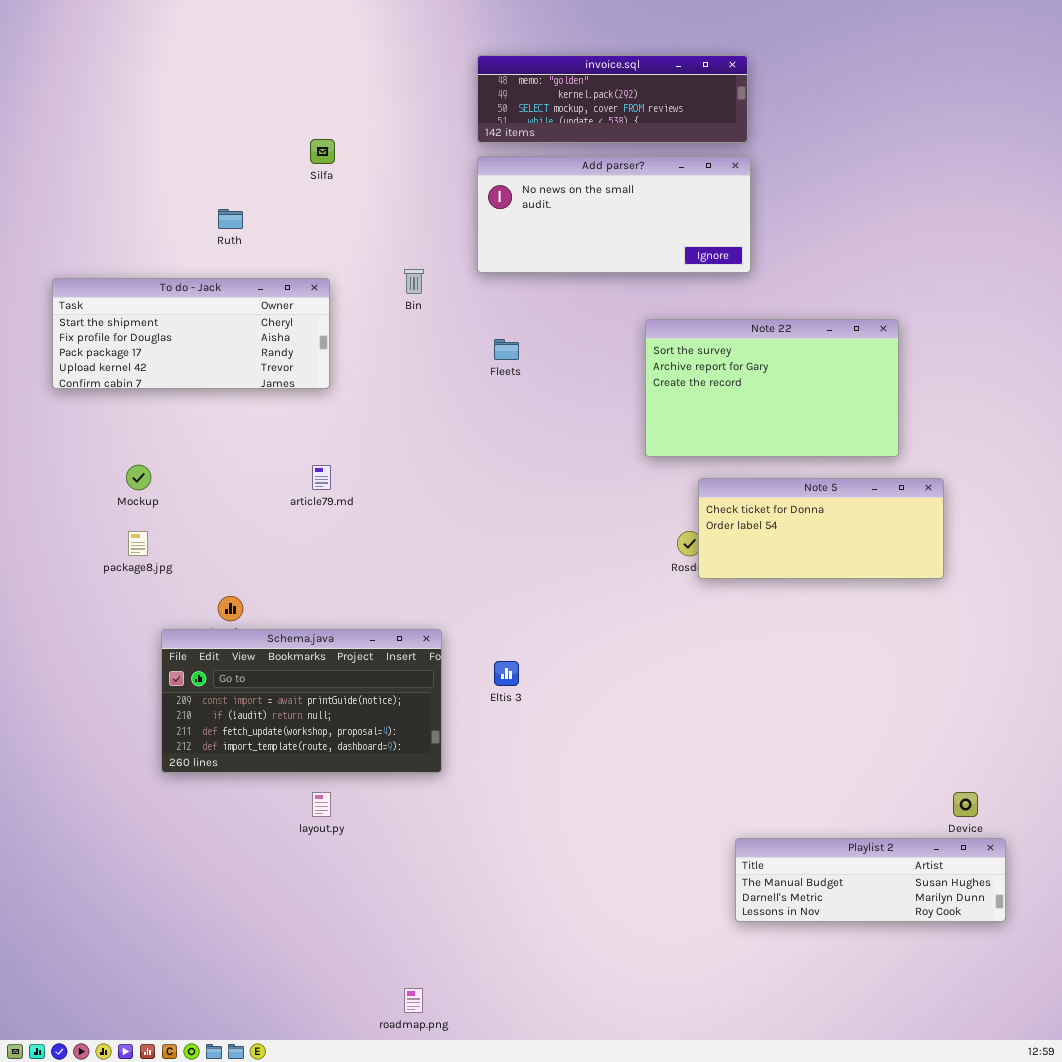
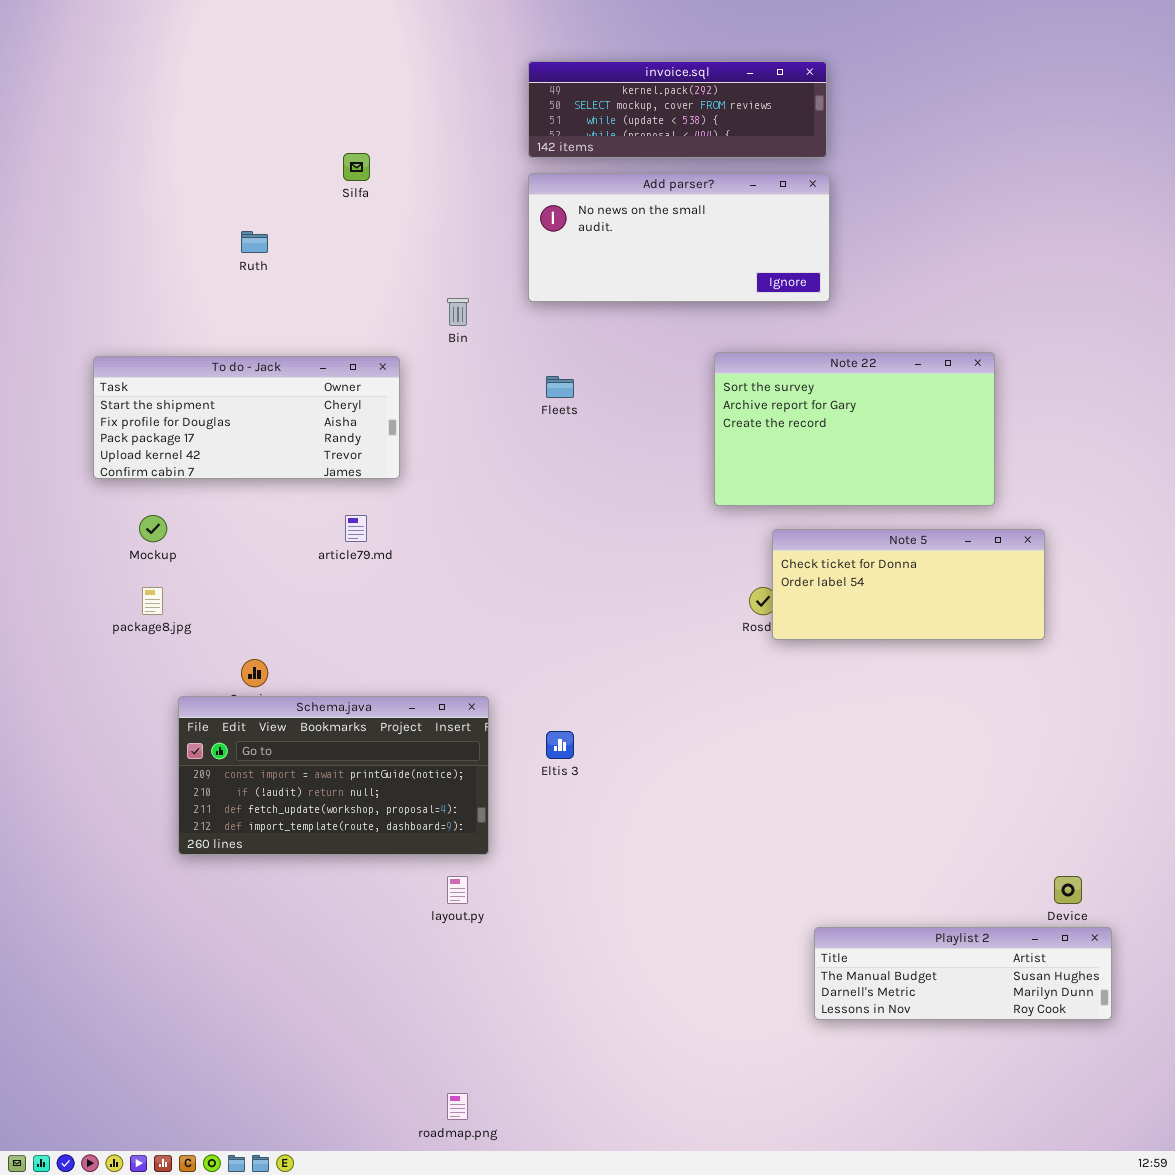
invoice.sql: [477,55,748,143] -> [528,61,827,158], scrolled down 1 row
To do - Jack: [52,278,330,389] -> [93,356,400,479], moved
layout.py: [312,792,331,817] -> [447,876,468,904], moved

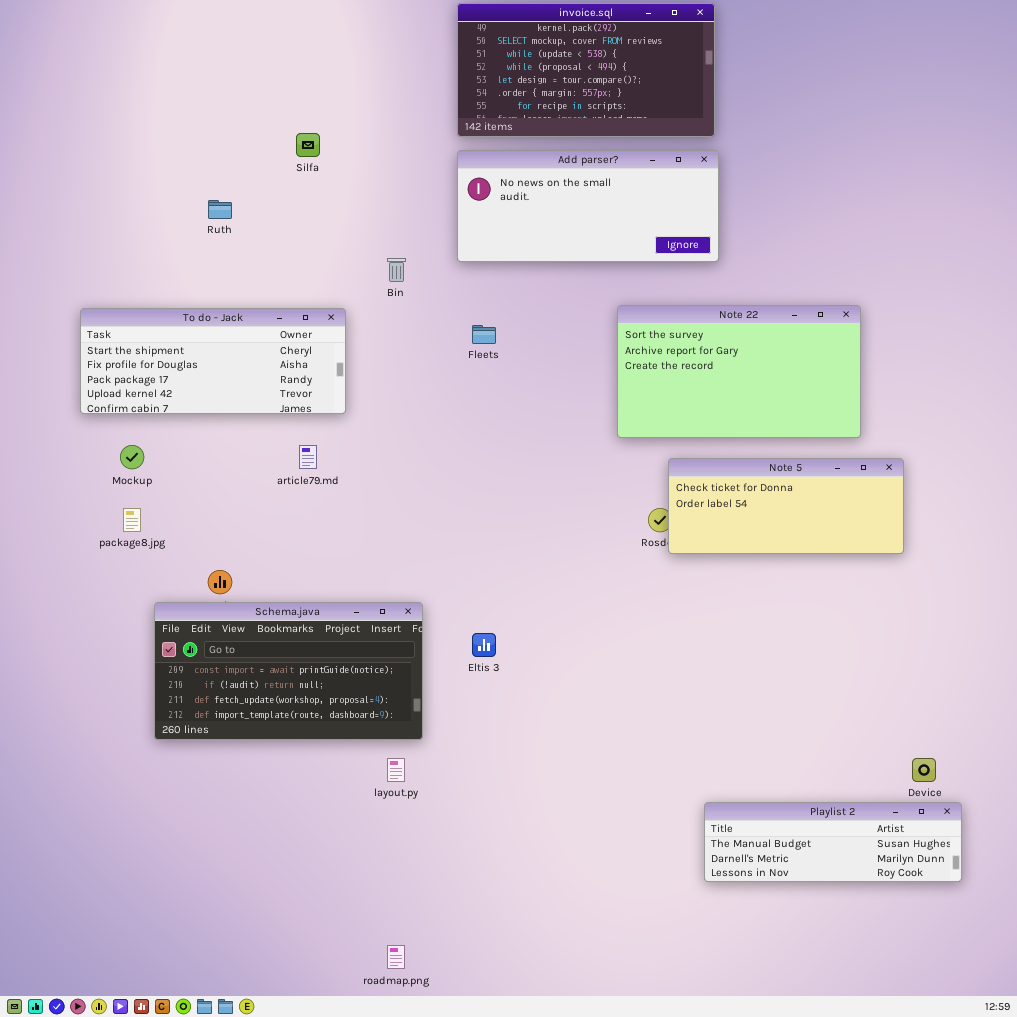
invoice.sql: [528,61,827,158] -> [457,3,715,137], resized

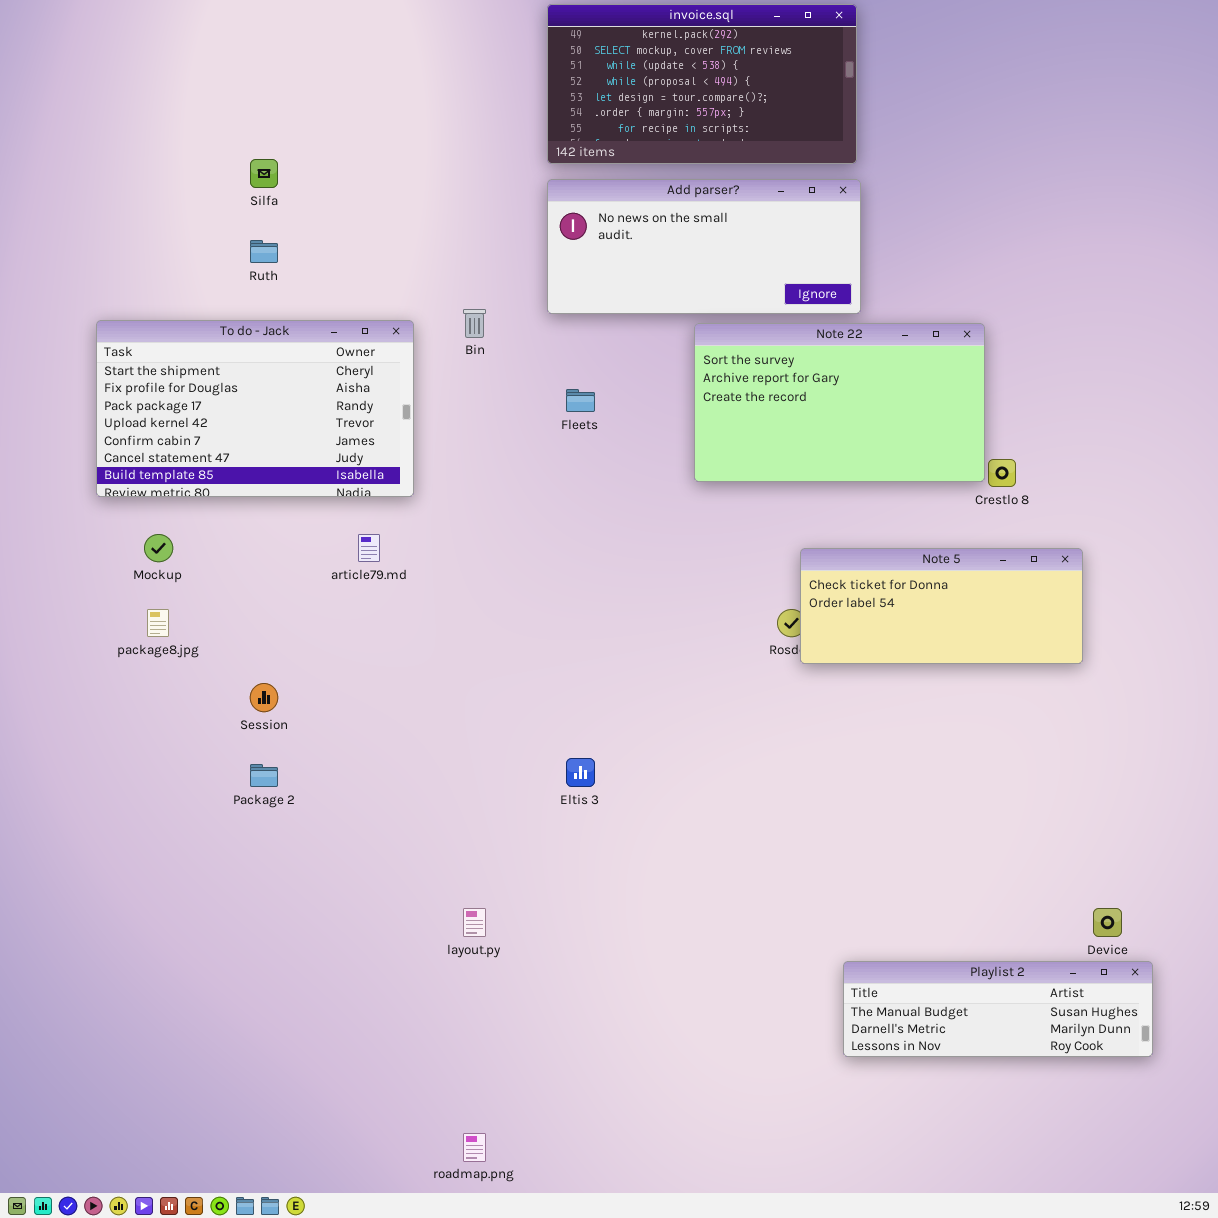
Silfa: [296,133,320,157] -> [250,159,278,188], moved
Note 22: [617,305,861,438] -> [694,323,985,482], moved
To do - Jack: [80,308,346,414] -> [96,320,414,497], resized
Schema.java: [154,602,423,740] -> none, closed

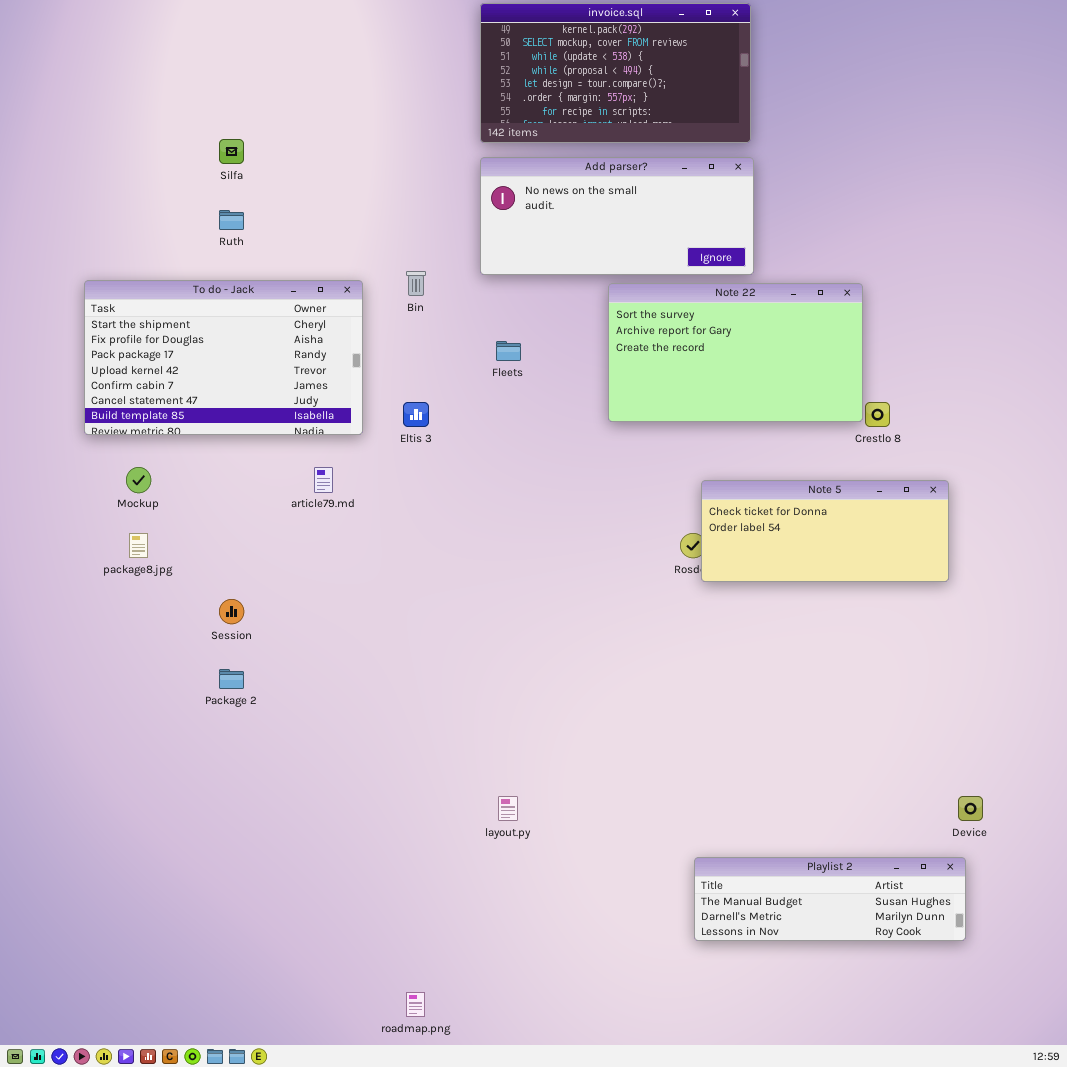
Eltis 3: [566,758,595,787] -> [403,402,429,427], moved
layout.py: [463,908,486,937] -> [498,796,518,821], moved
Playlist 2: [843,961,1153,1057] -> [694,857,966,941], moved

